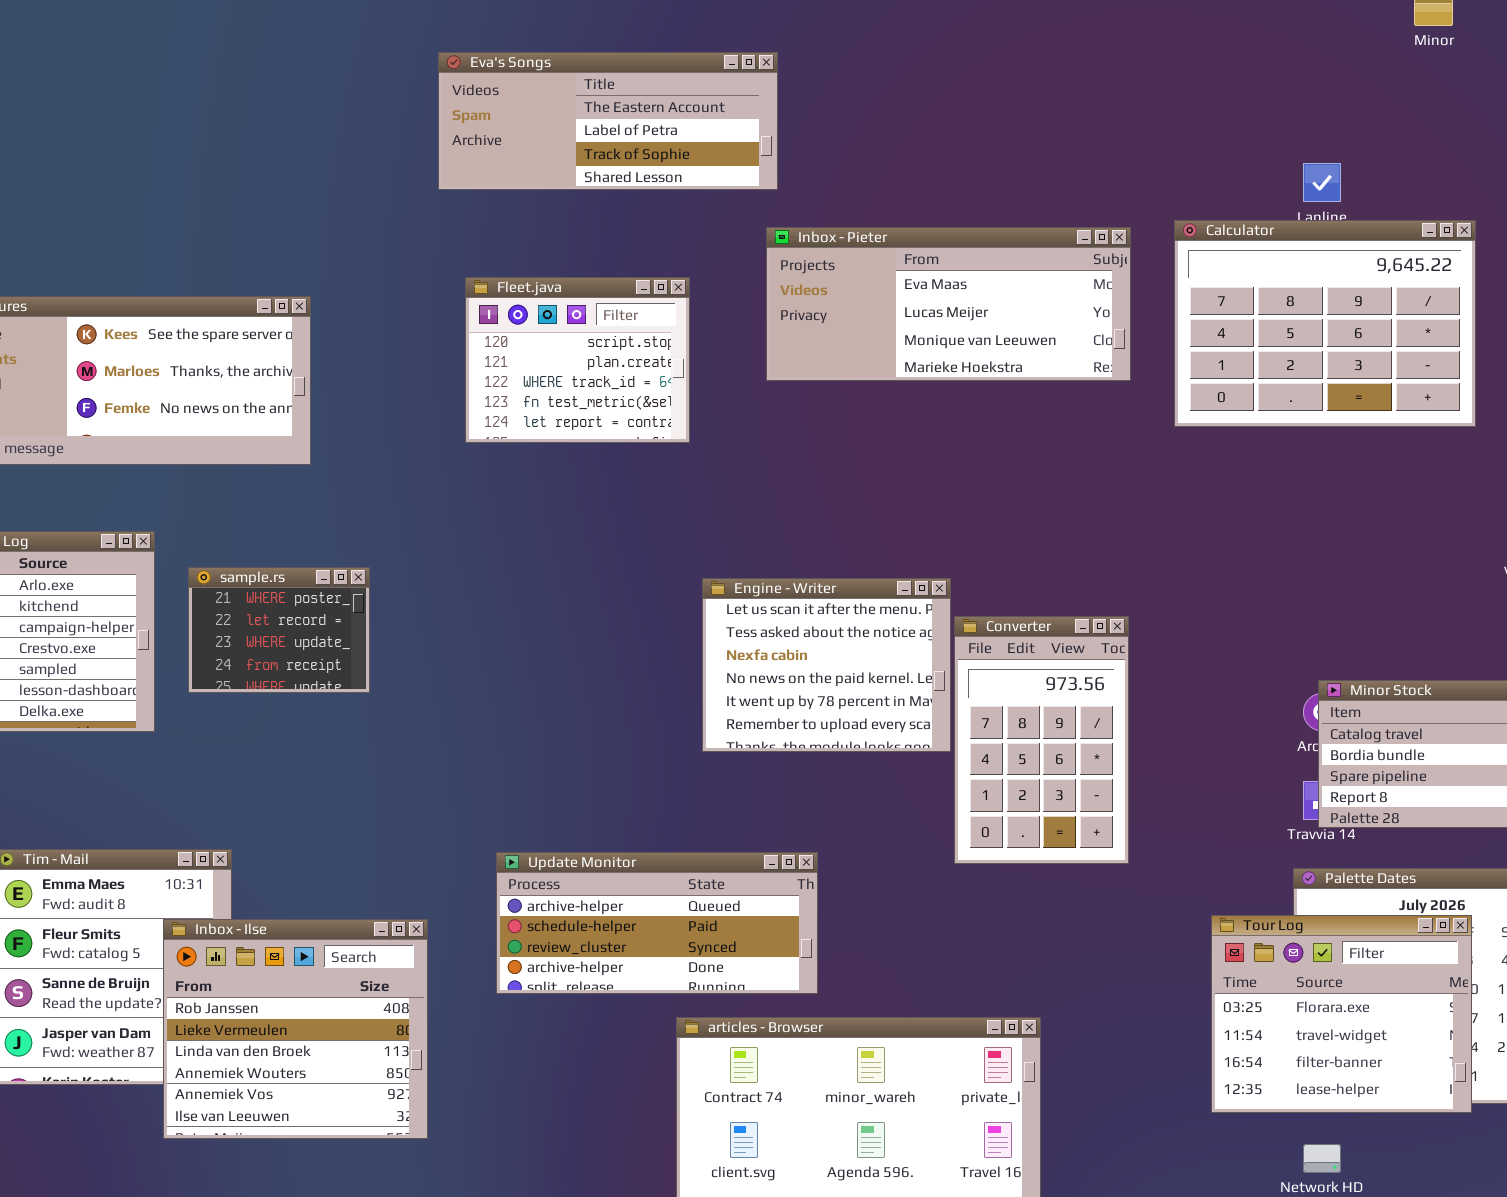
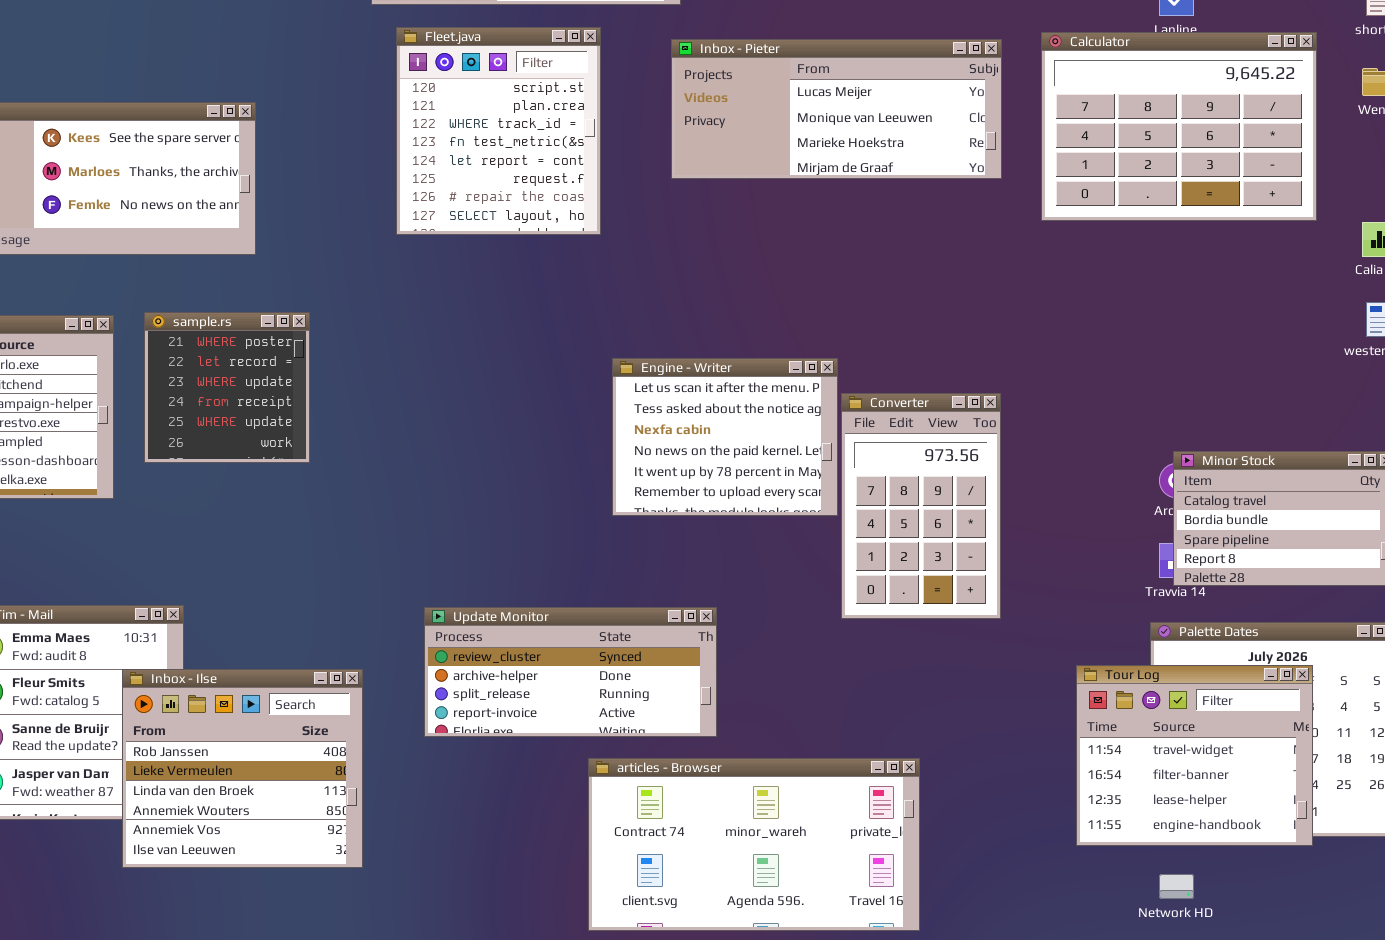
Inbox - Pieter: [766,227,1131,381] -> [671,39,1002,179], scrolled down 1 row
Fleet.java: [465,277,690,443] -> [396,27,601,235], resized
sample.rs: [188,567,370,693] -> [144,312,310,463], resized
Update Monitor: [496,852,818,994] -> [424,607,717,737], scrolled down 2 rows
Tour Log: [1211,915,1472,1113] -> [1076,665,1313,846], scrolled down 1 row

